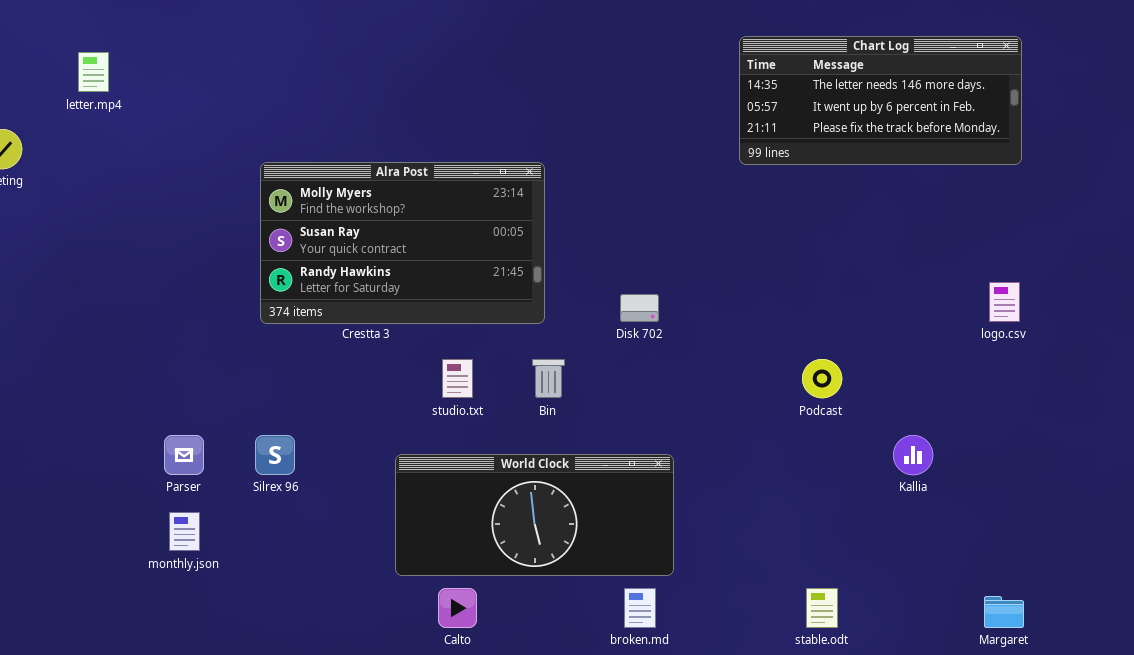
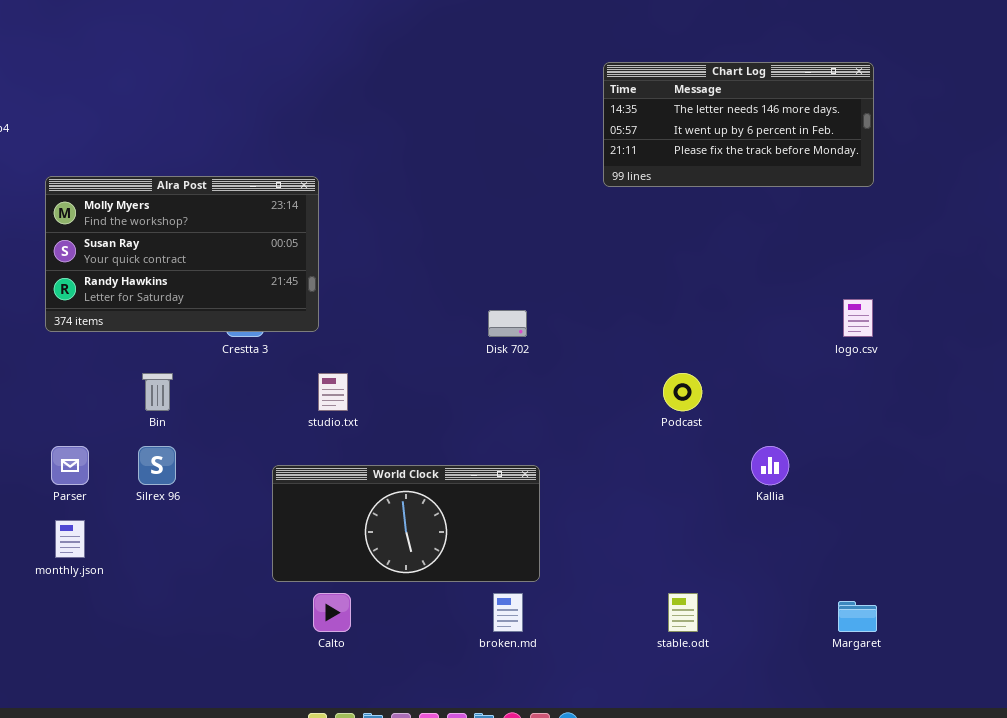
Alra Post: [260,162,545,324] -> [45,176,319,332], moved
Bin: [532,359,565,398] -> [142,373,173,411], moved

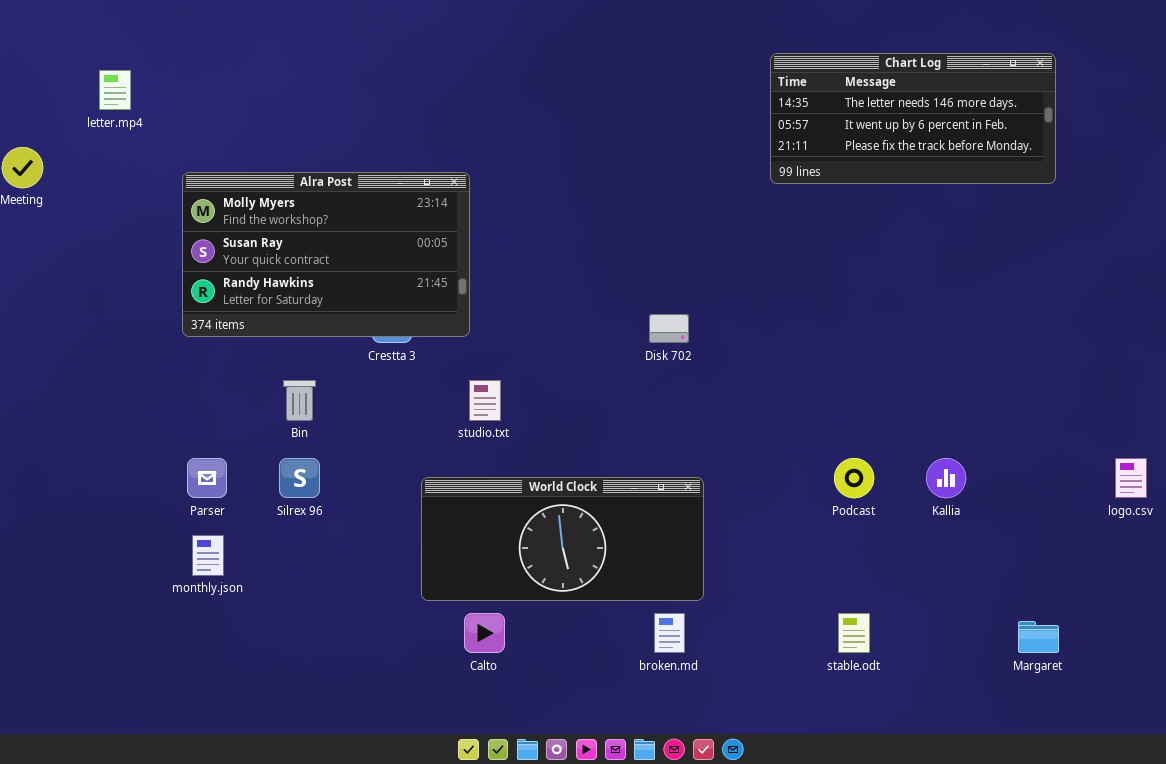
logo.csv: [843,299,873,337] -> [1115,458,1147,498], moved
Podcast: [663,373,702,411] -> [834,458,874,498], moved

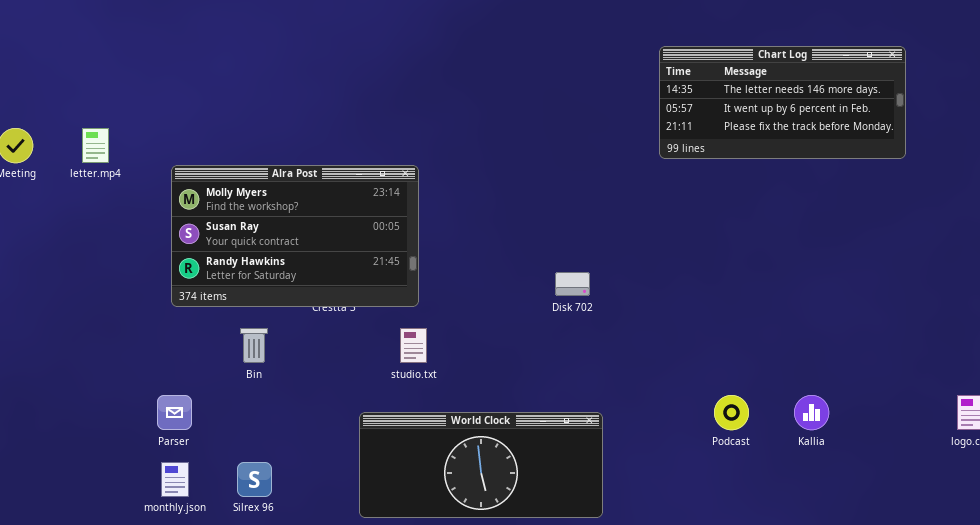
letter.mp4: [99,70,131,110] -> [82,128,109,163], moved
Alra Post: [182,172,470,337] -> [171,165,419,307], moved
Silrex 96: [279,458,320,498] -> [237,462,272,497], moved

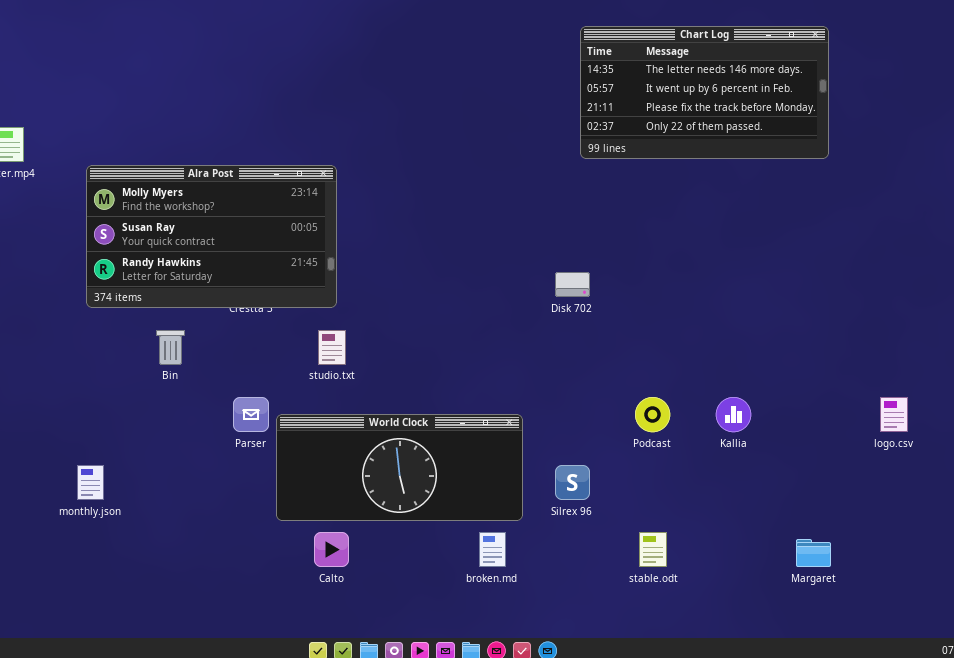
Chart Log: [659,46,906,159] -> [580,26,829,159], resized
Disk 702: [555,272,590,296] -> [555,272,590,297], moved
Parser: [157,395,192,430] -> [233,397,269,432], moved
Silrex 96: [237,462,272,497] -> [555,465,590,500], moved

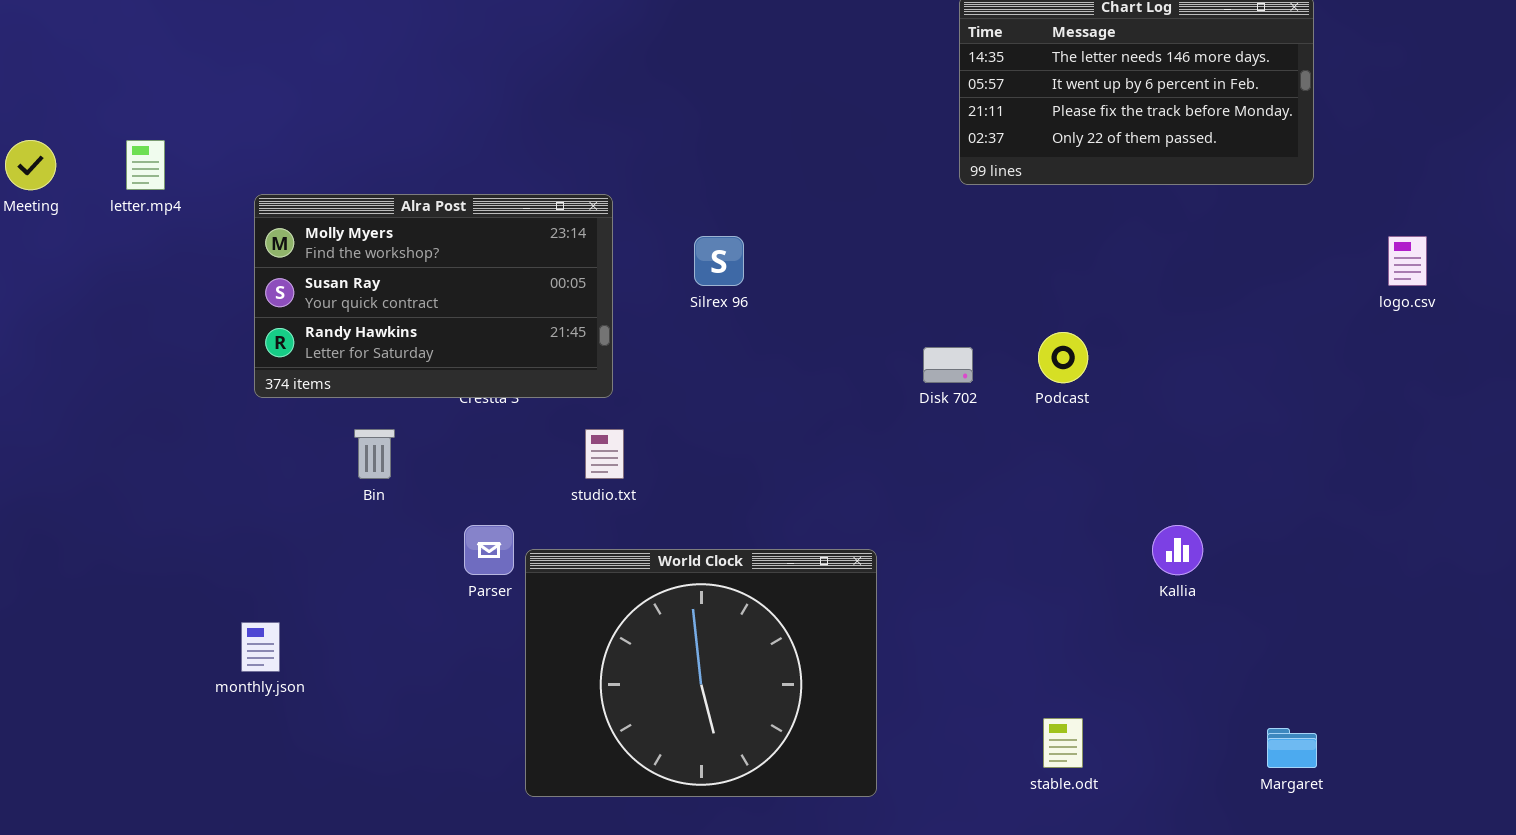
Podcast: [635,397,670,432] -> [1038,332,1088,383], moved
logo.csv: [880,397,908,432] -> [1388,236,1427,286], moved
World Clock: [276,414,523,521] -> [525,549,877,797], resized
Silrex 96: [555,465,590,500] -> [694,236,744,286], moved

